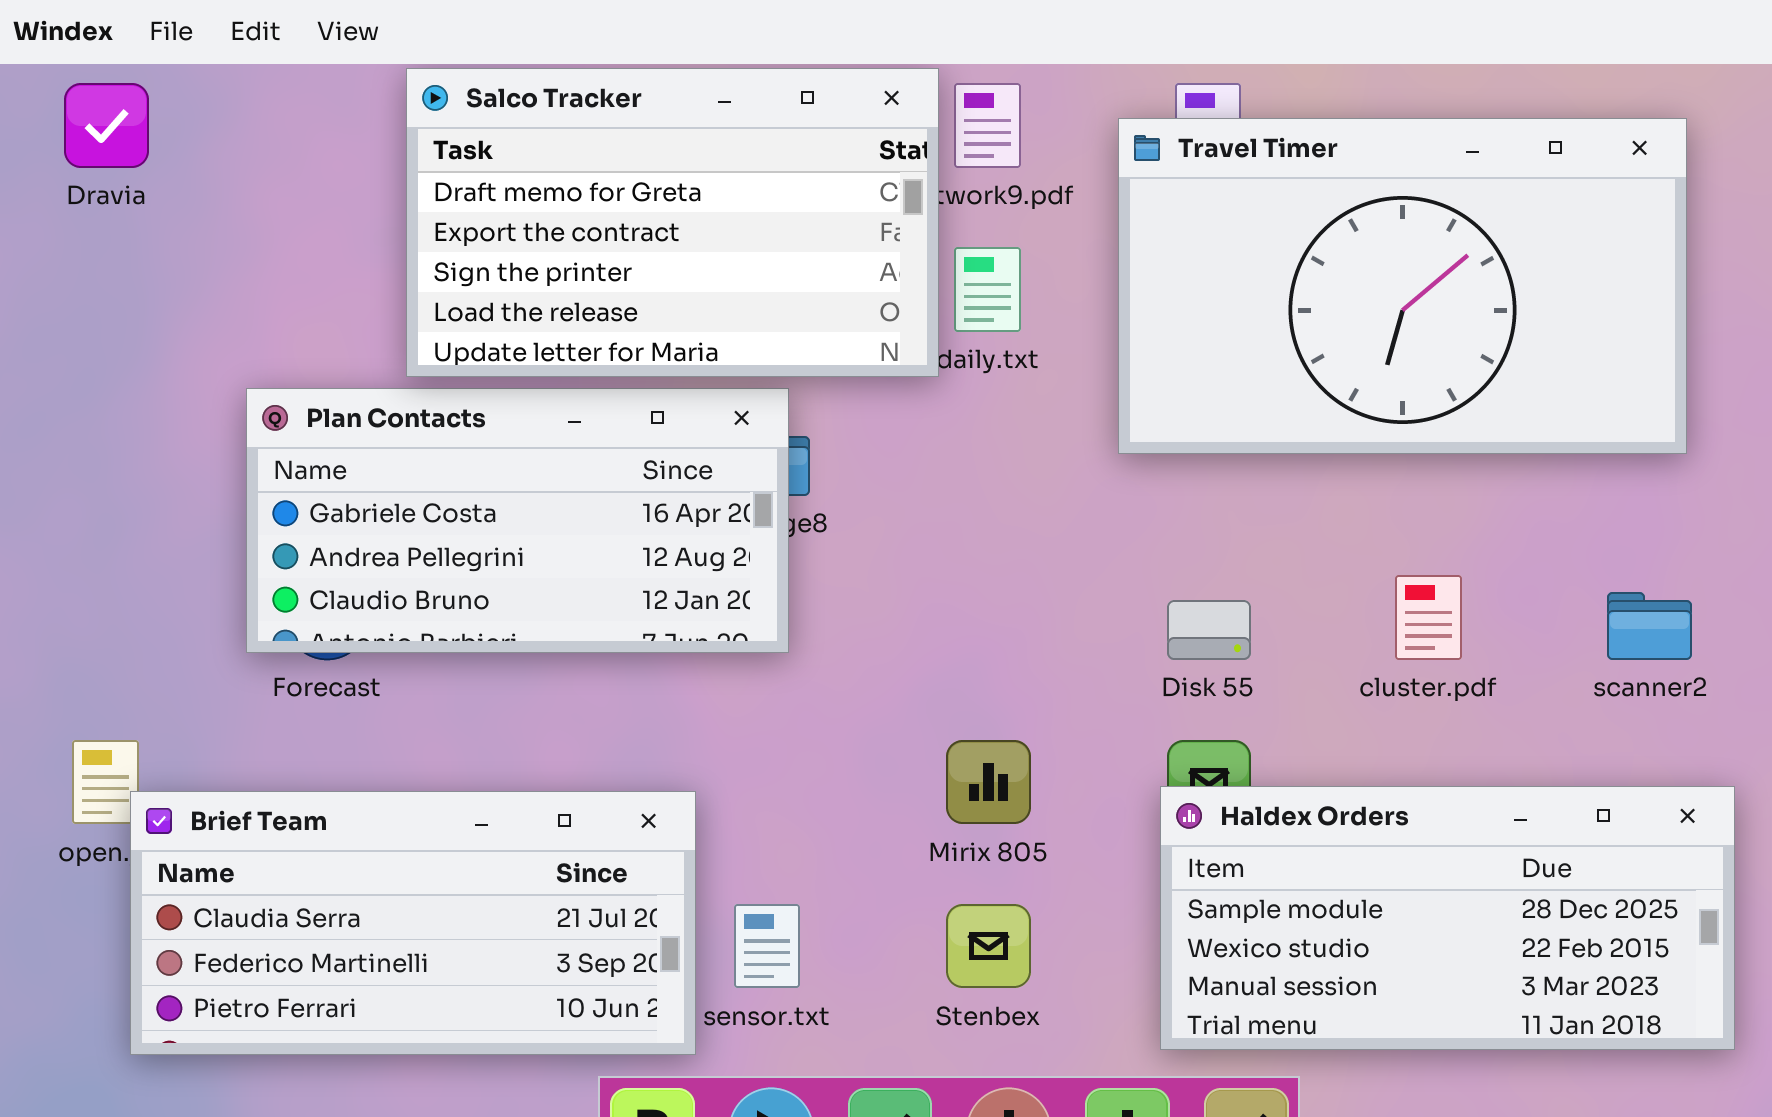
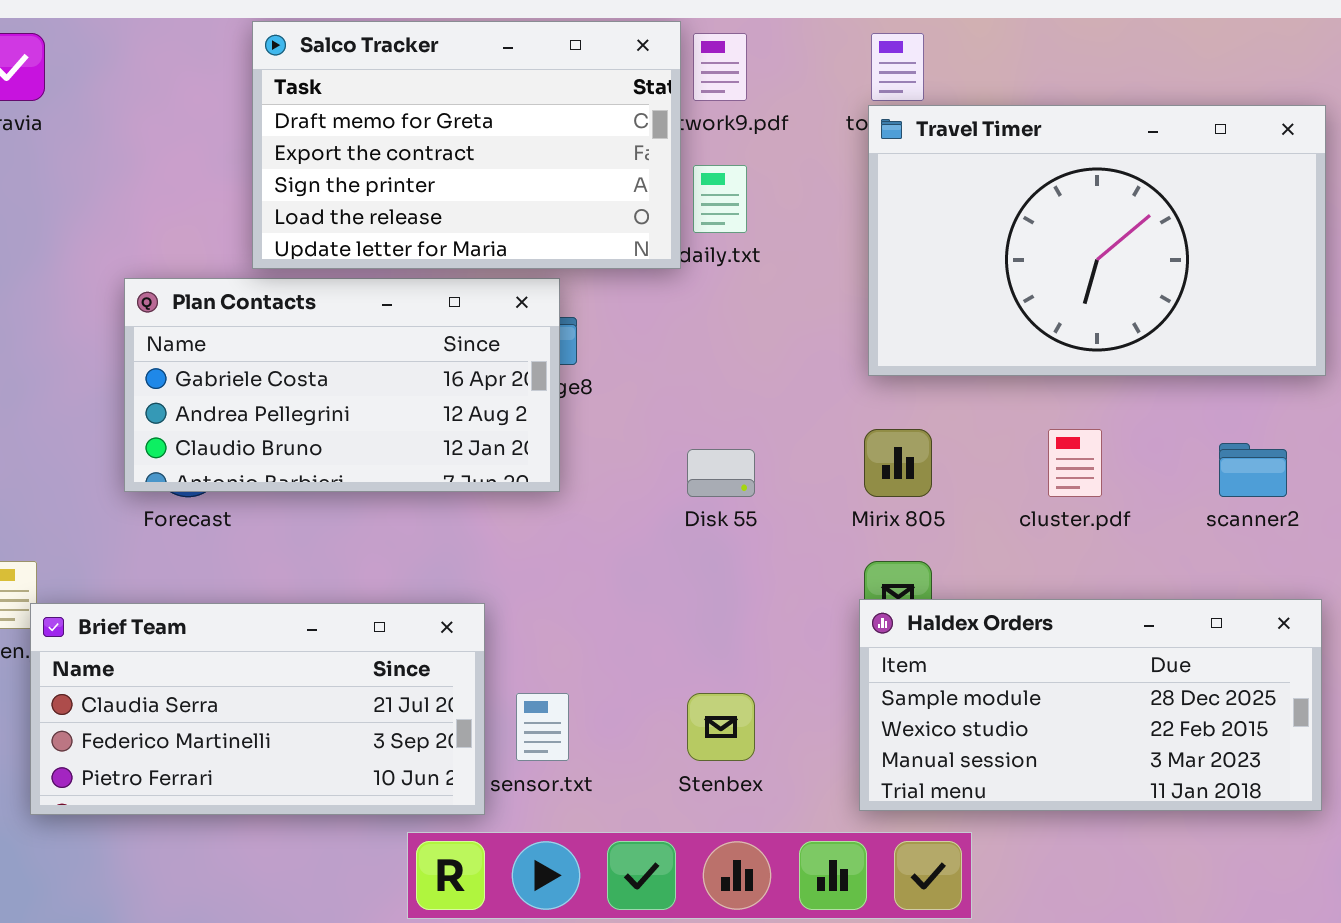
Travel Timer: [1118,118,1687,454] -> [868,105,1326,376], moved
Disk 55: [1167,600,1251,660] -> [687,449,755,497], moved
Mirix 805: [946,740,1031,824] -> [864,429,932,497], moved

